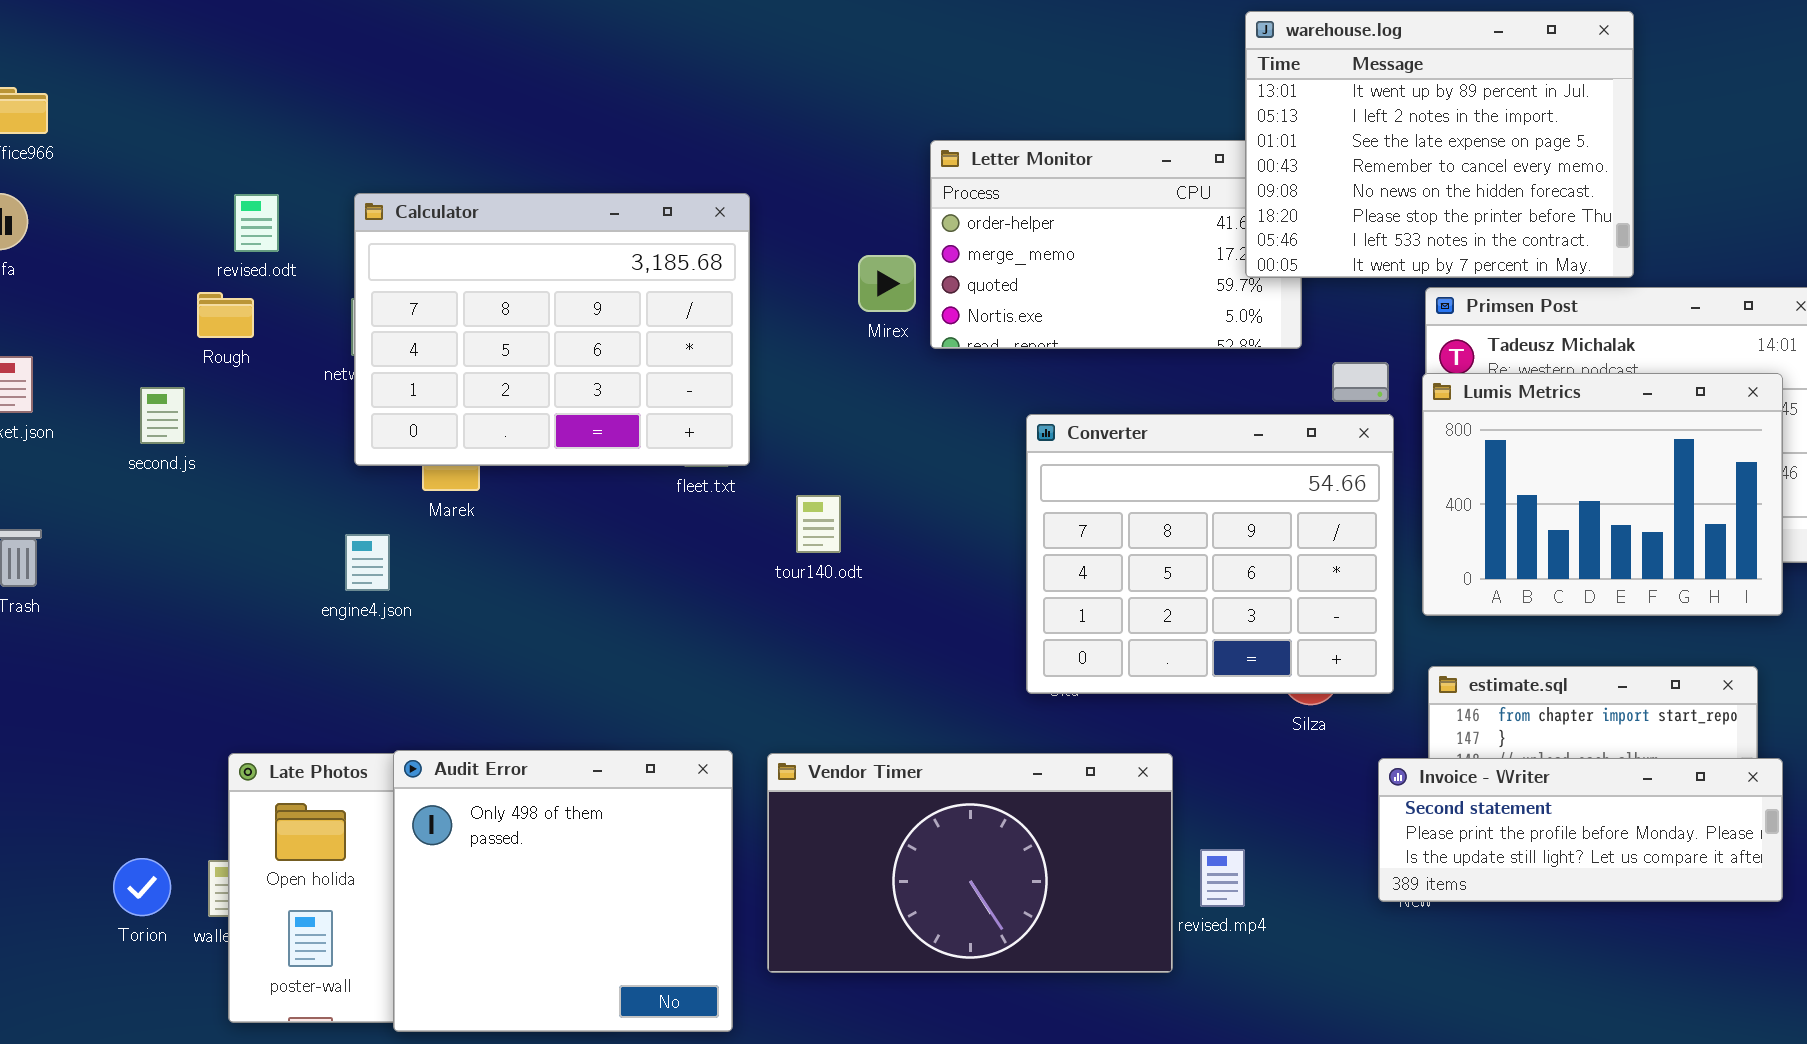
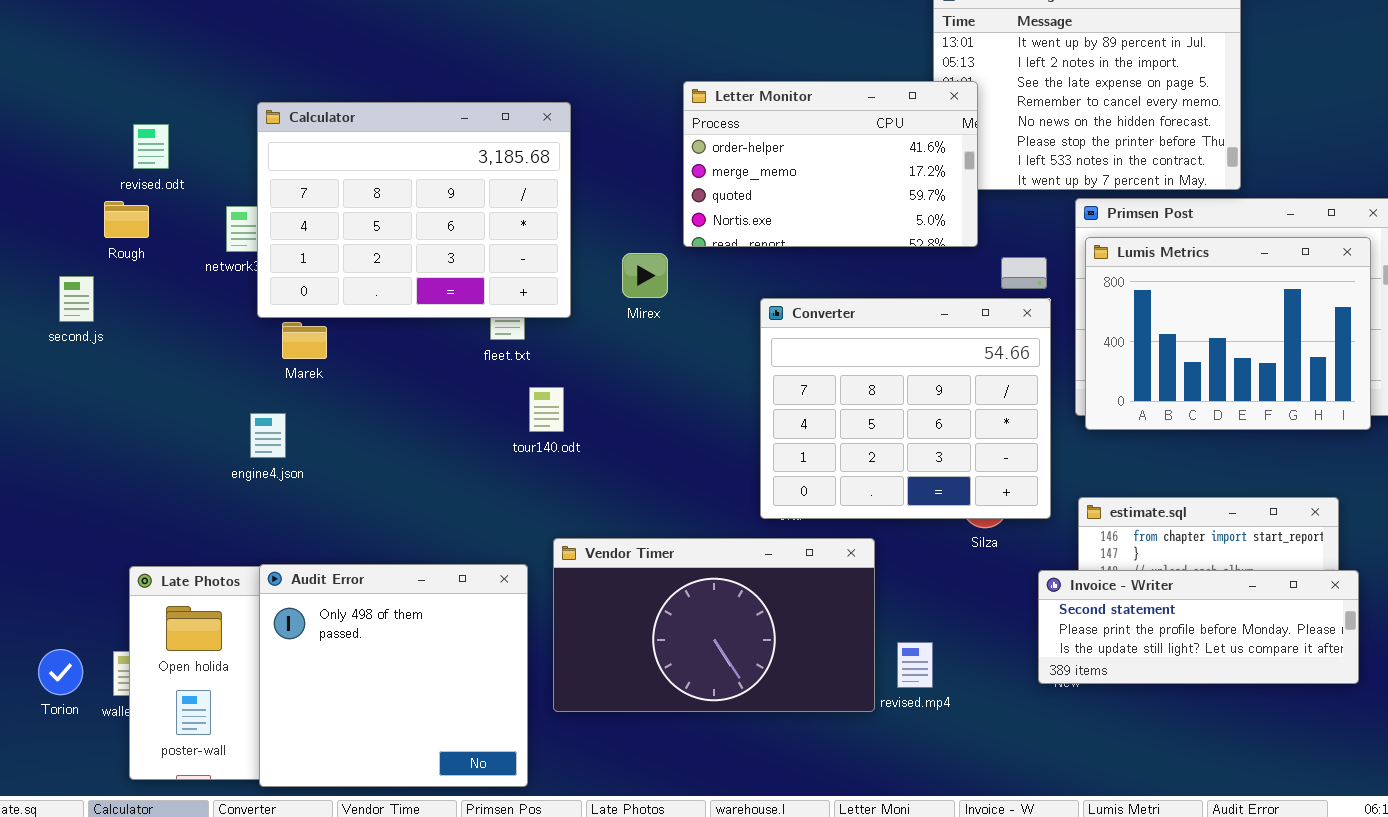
Letter Monitor: [930,140,1302,349] -> [683,81,978,247], raised
Calculator: [354,193,750,466] -> [257,102,571,318], moved
Mirex: [858,255,916,312] -> [622,253,668,298], moved
Lumis Metrics: [1422,373,1783,616] -> [1085,237,1371,430], moved
tour140.odt: [796,495,841,553] -> [529,387,564,432], moved
engine4.json: [345,534,390,591] -> [250,413,286,458], moved
Vendor Timer: [767,753,1173,973] -> [553,538,875,712], moved

